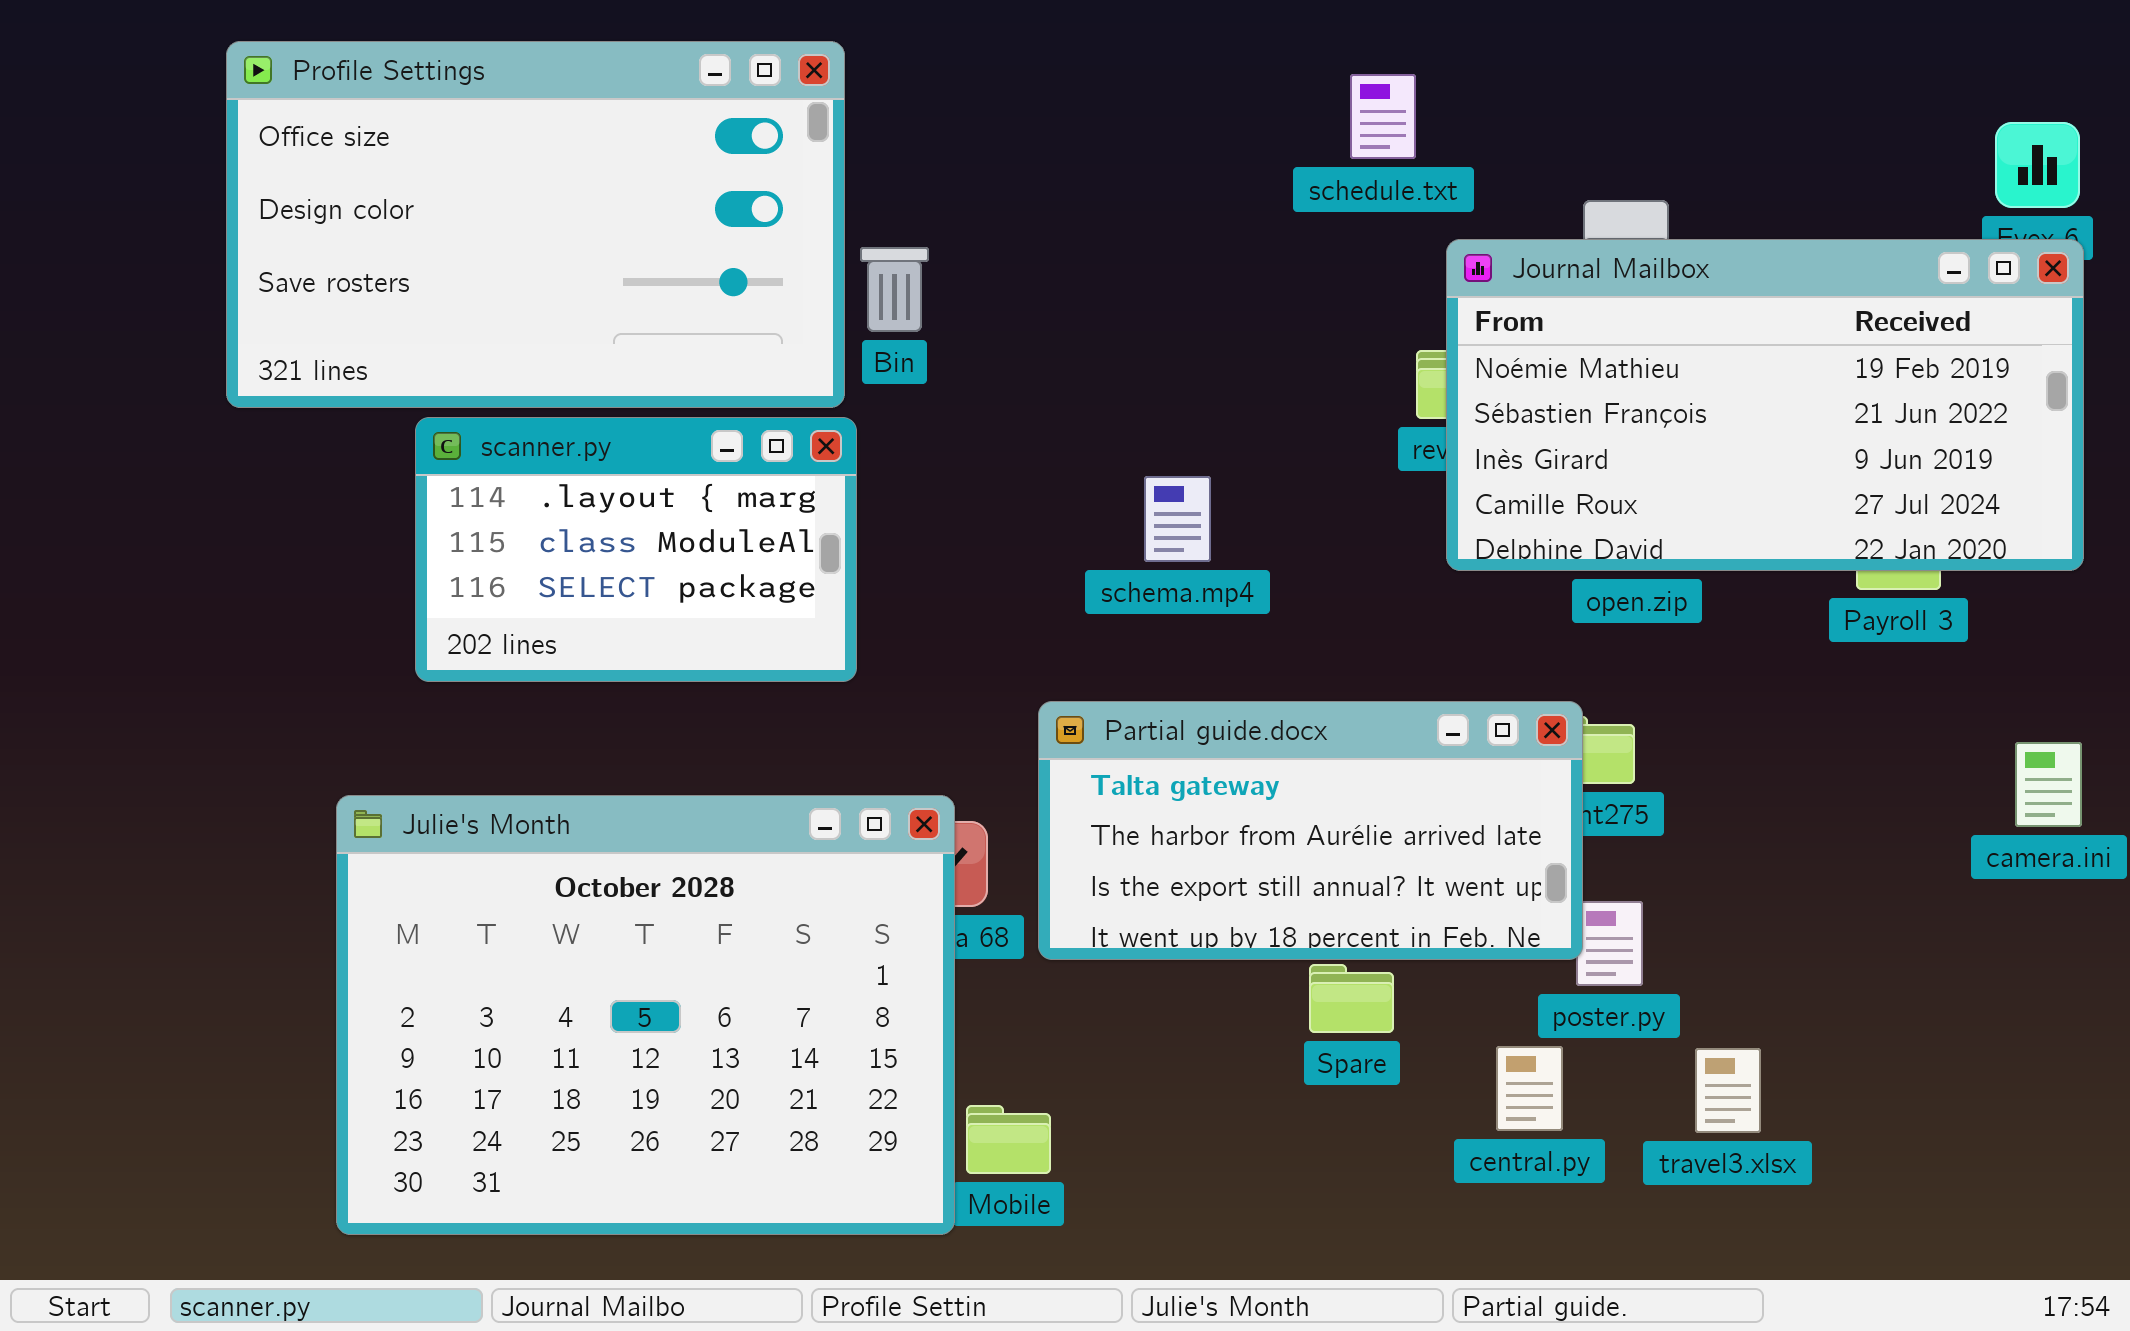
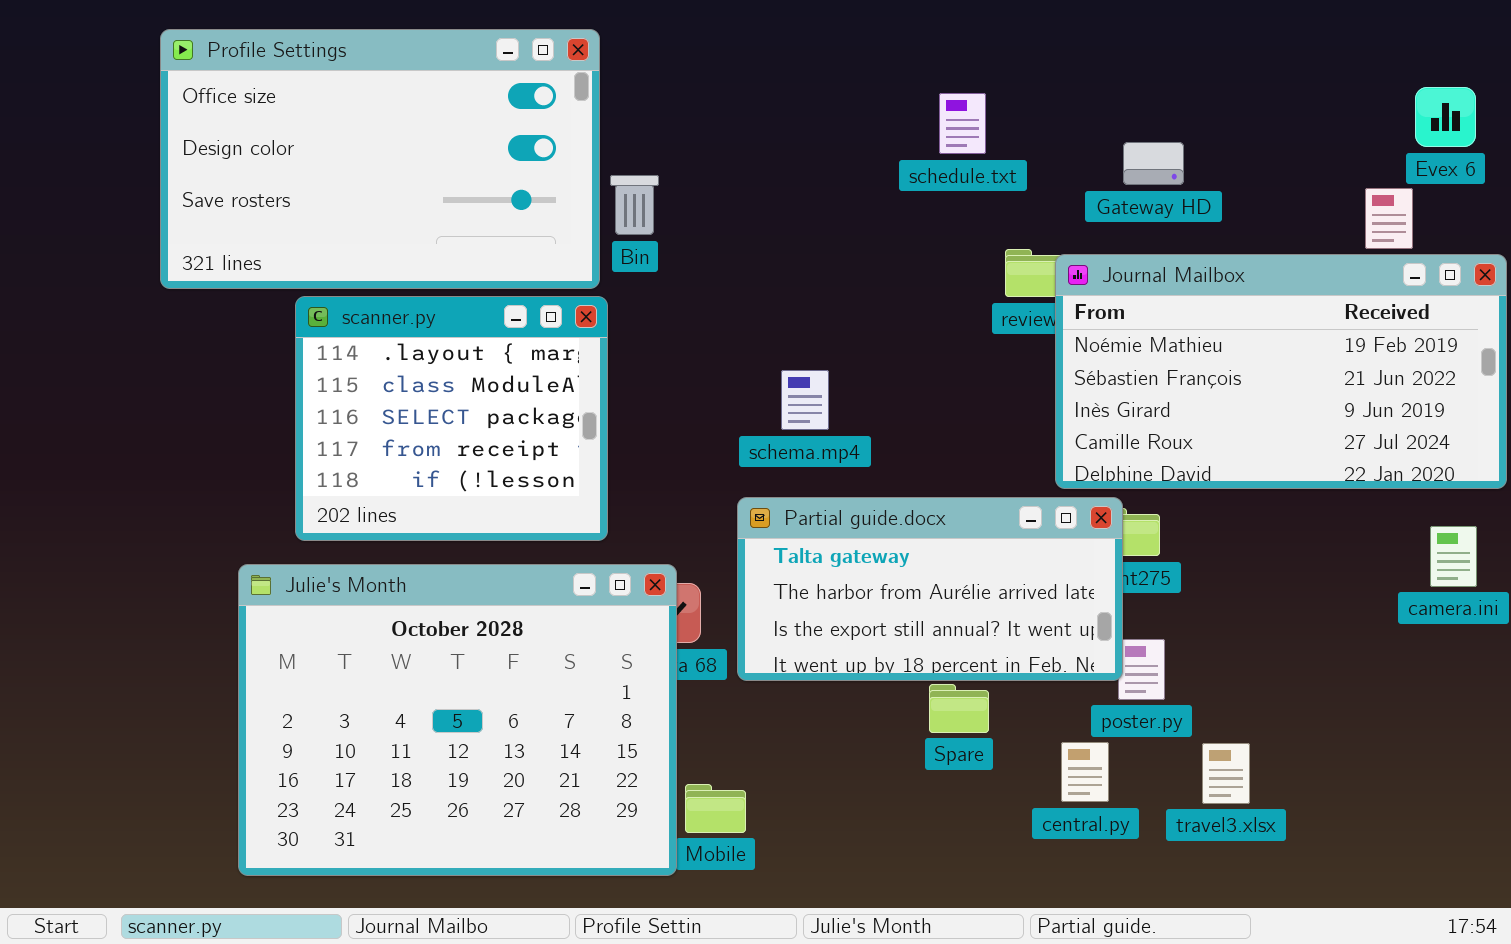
schedule.txt: [1350,74,1416,159] -> [939,93,986,154], moved
Journal Mailbox: [1446,239,2084,571] -> [1055,254,1507,489], moved
scanner.py: [415,417,857,682] -> [295,296,608,541], resized
schema.mp4: [1144,476,1211,562] -> [781,370,829,430], moved

